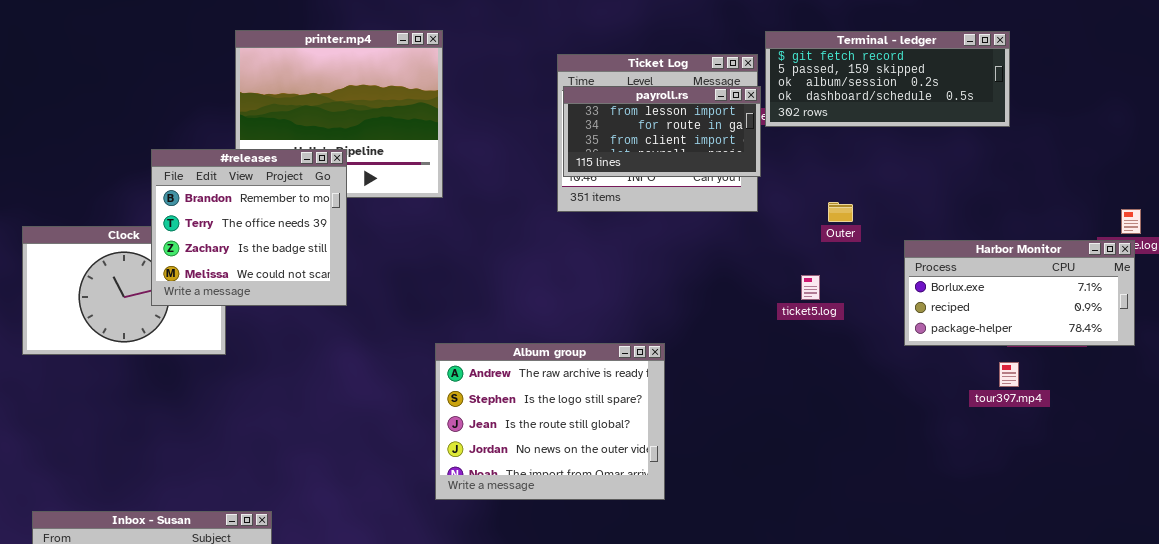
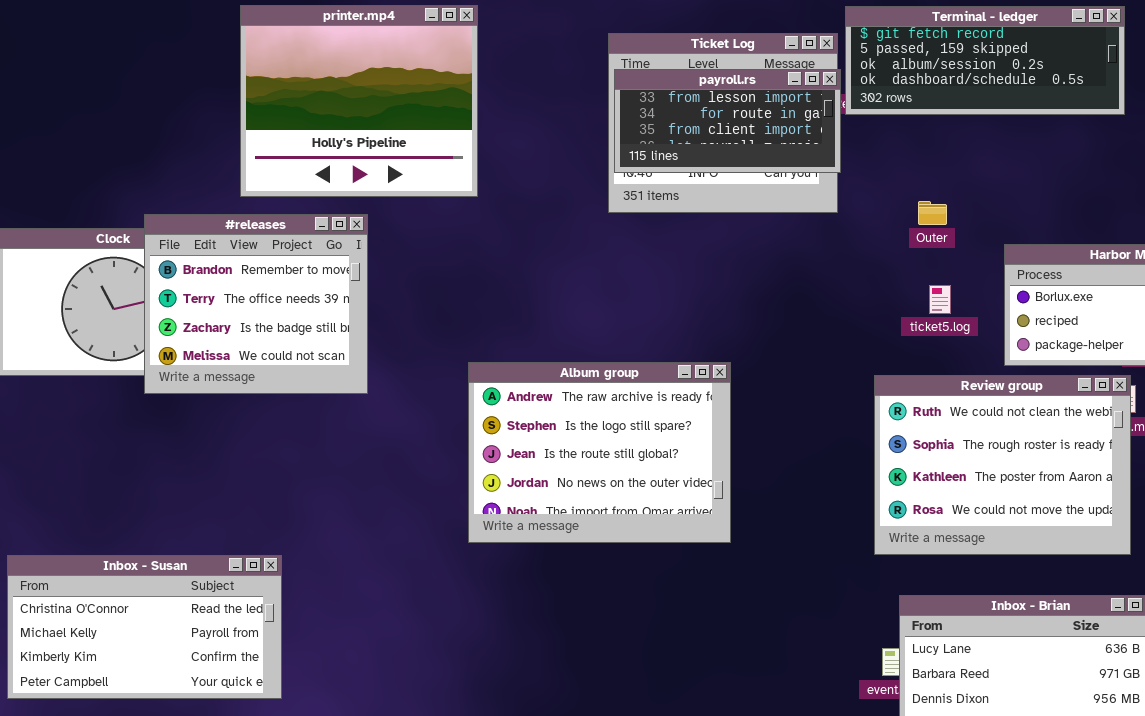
#releases: [151,149,347,306] -> [144,214,368,394], moved
ticket5.log: [801,275,820,300] -> [929,285,951,314], moved
Review group: none -> [874,375,1131,555], opened

